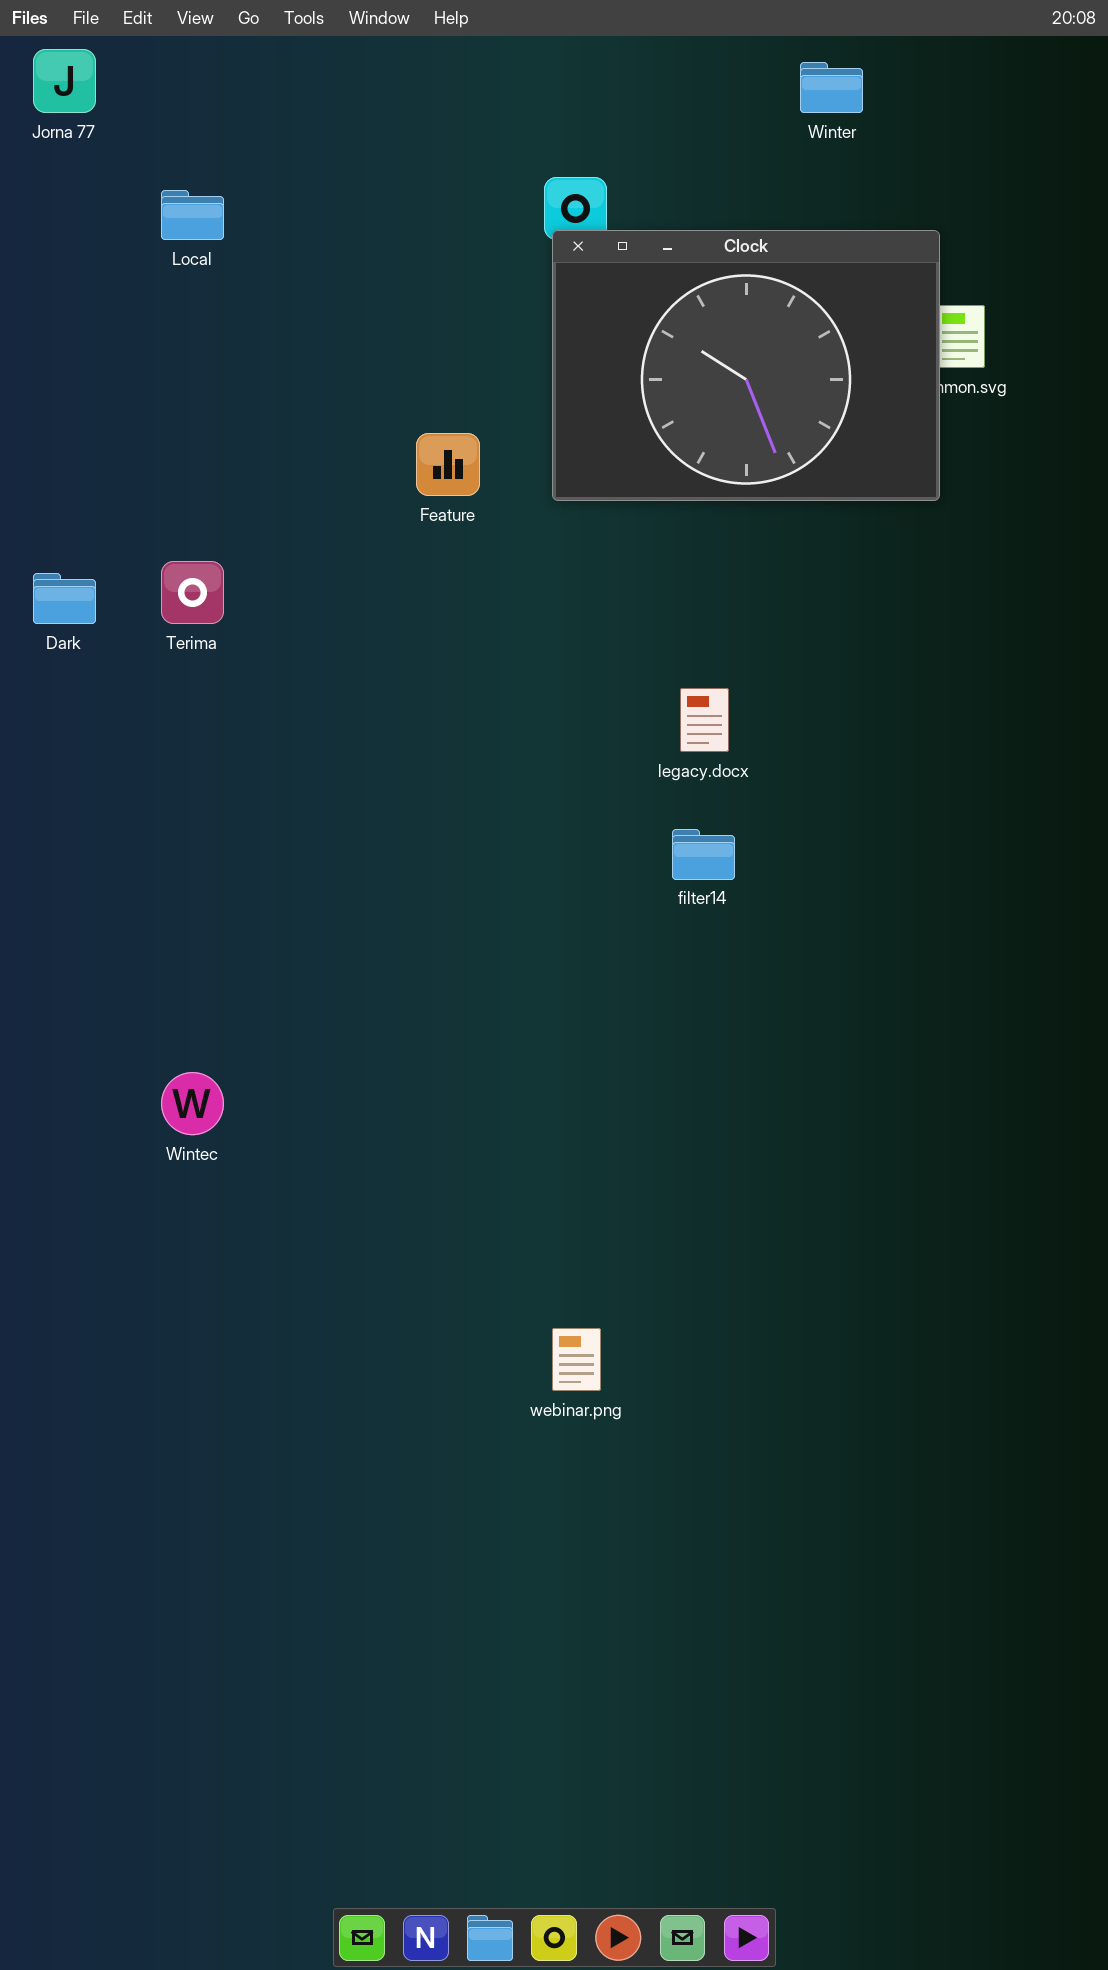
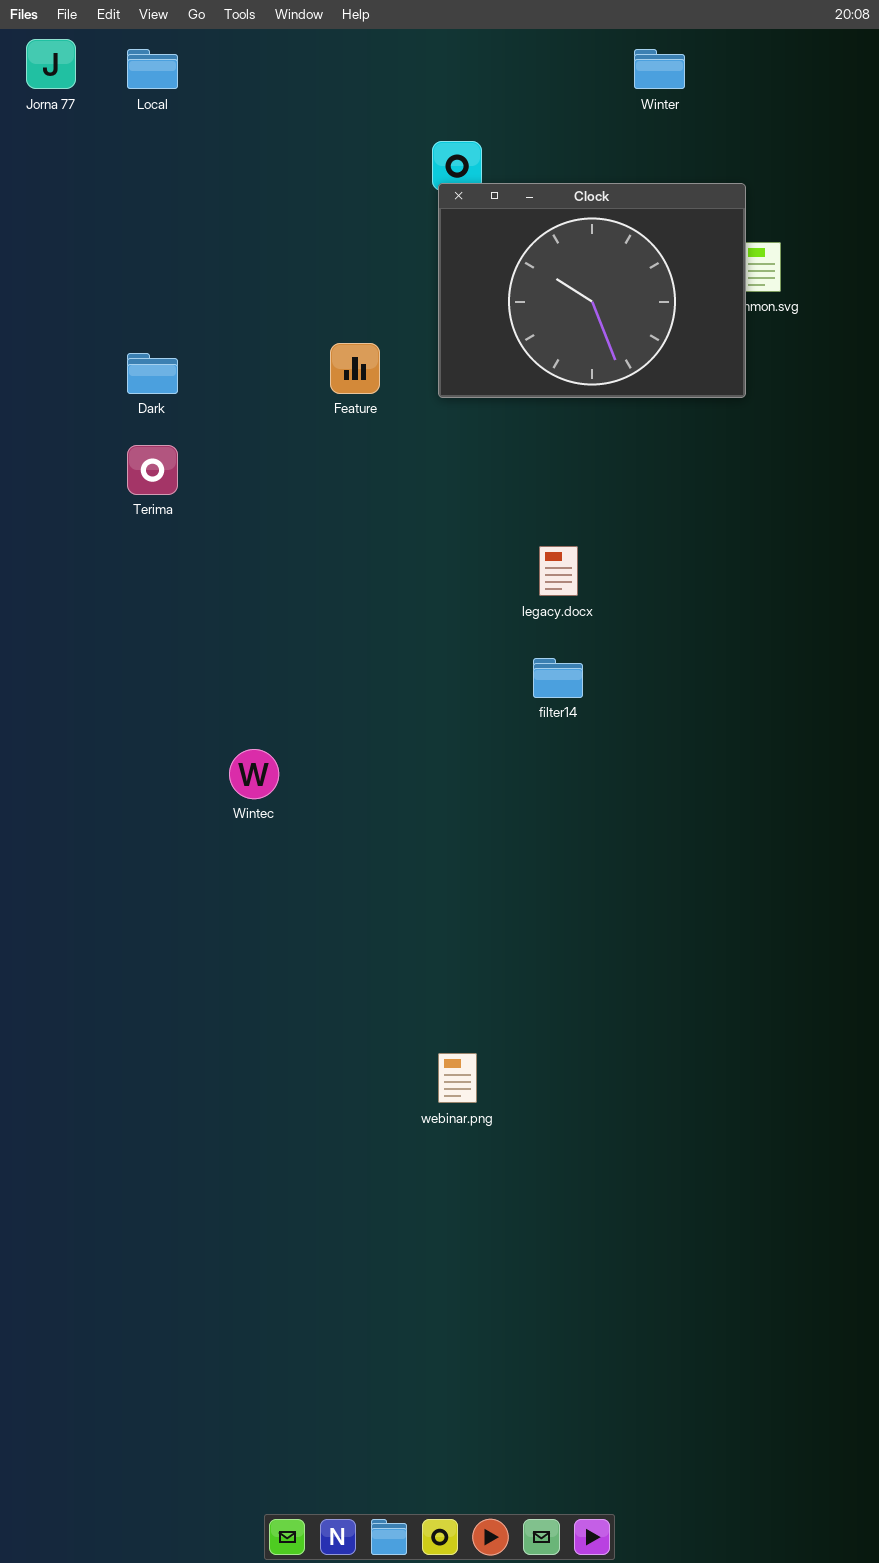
Local: [161,190,224,240] -> [127,49,178,89], moved
Dark: [33,573,96,624] -> [127,353,178,394], moved
Wintec: [161,1072,224,1135] -> [229,749,279,799], moved

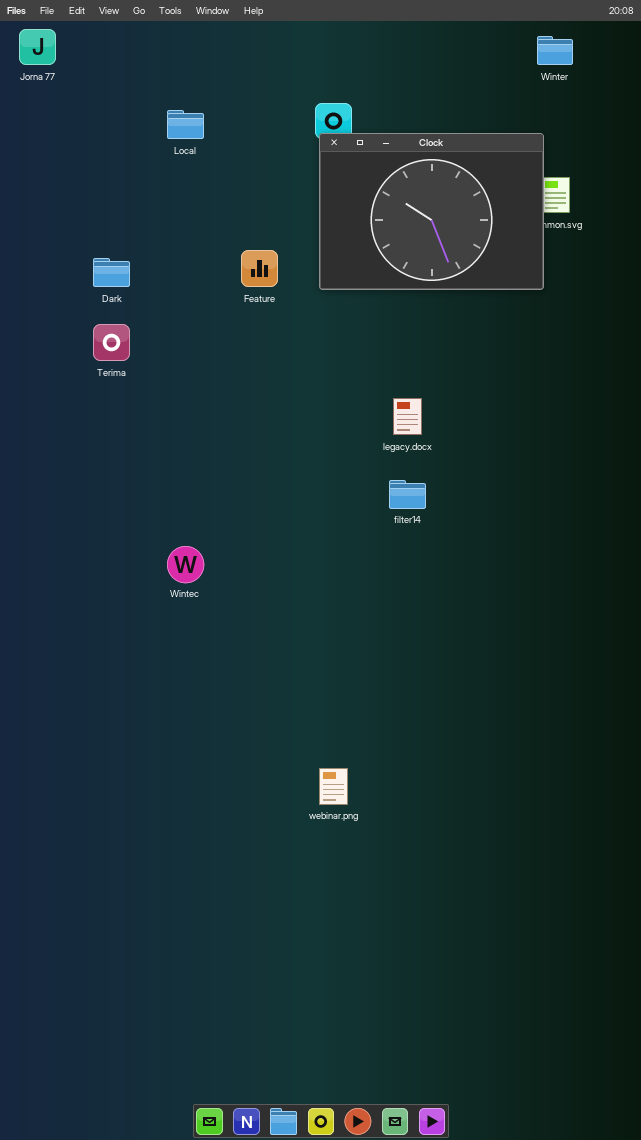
Local: [127,49,178,89] -> [167,110,204,139], moved
Winter: [634,49,685,89] -> [537,36,573,65], moved

